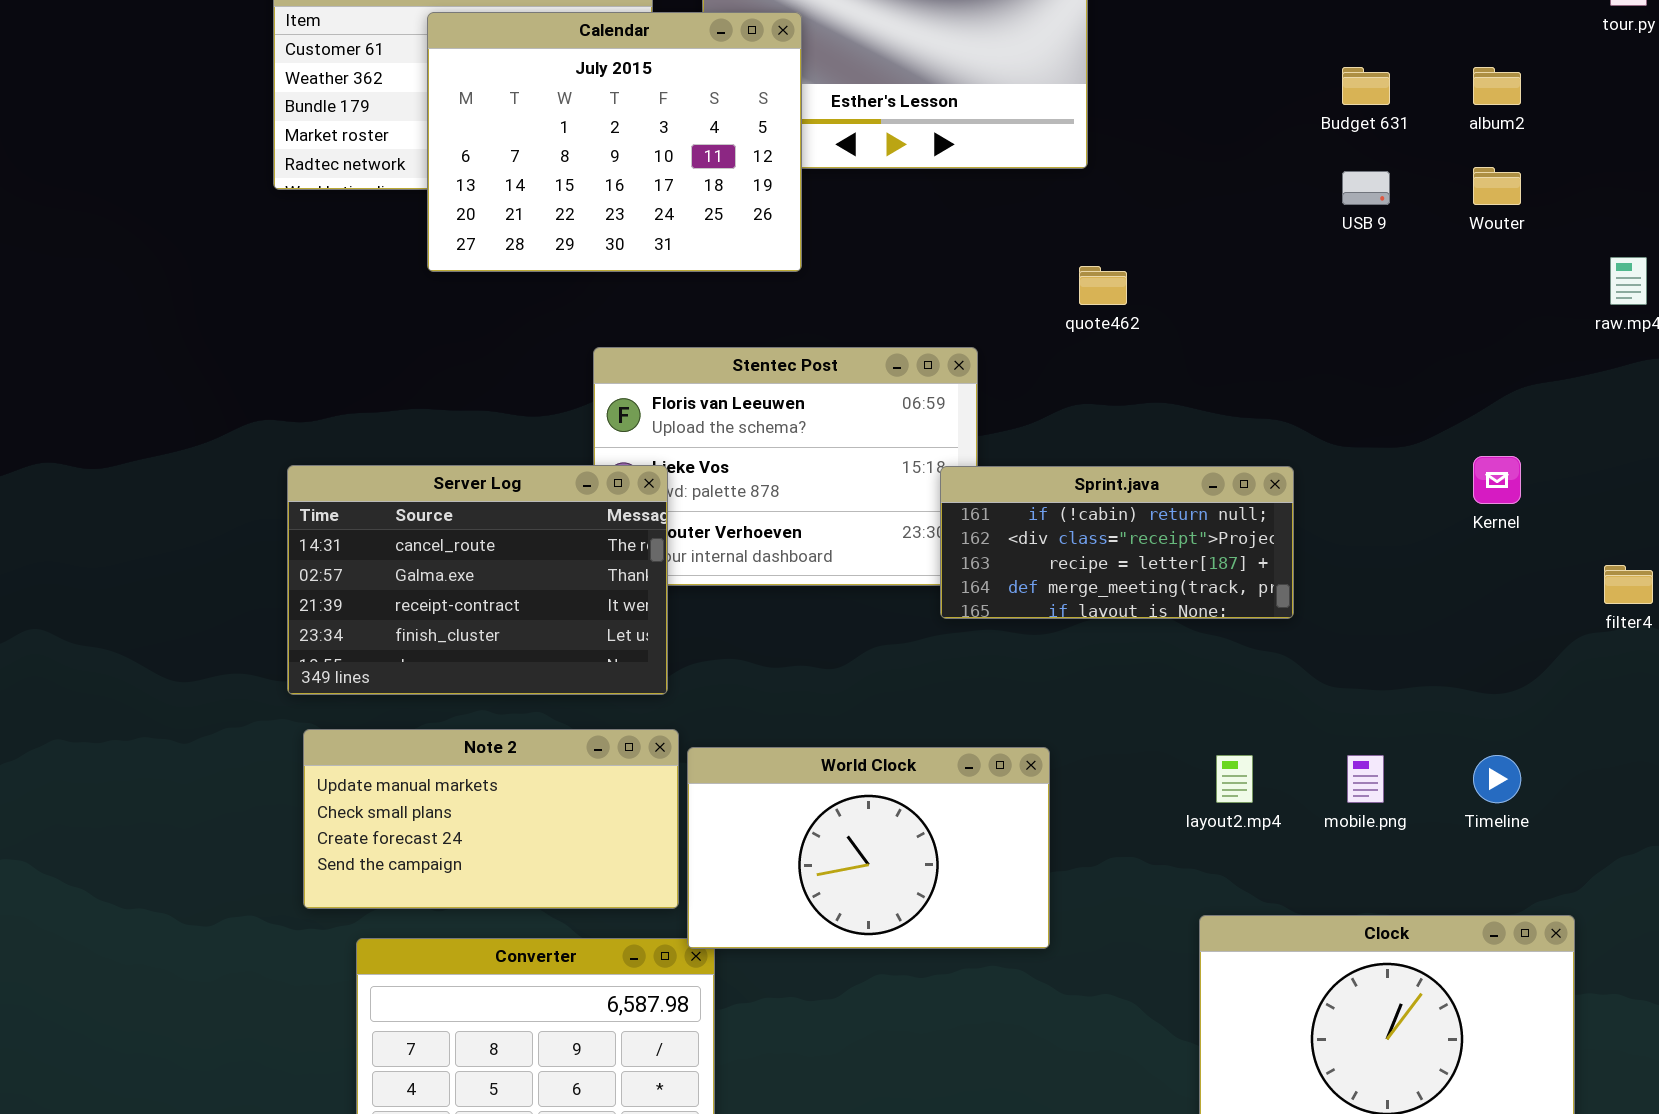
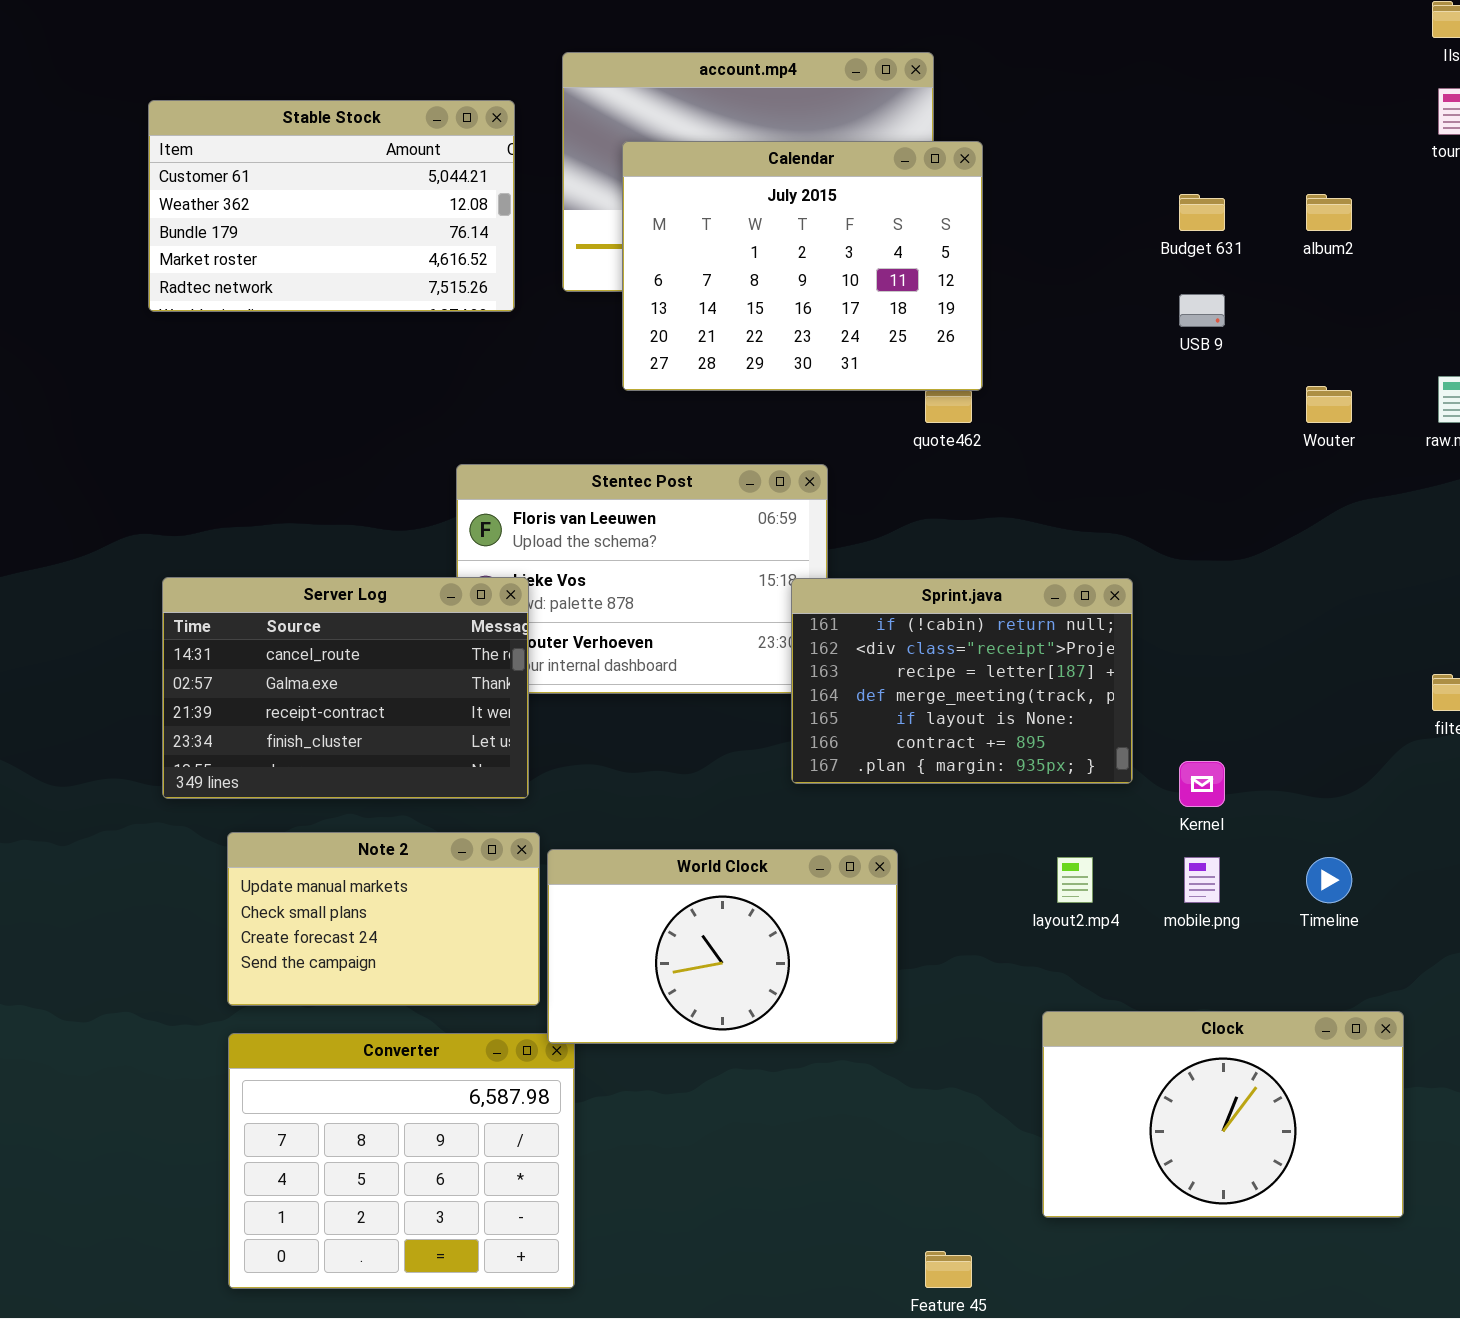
Calendar: [427,12,802,272] -> [622,141,983,391], moved
Wouter: [1473,167,1521,205] -> [1306,386,1352,423], moved
Kernel: [1473,456,1521,504] -> [1179,761,1225,807], moved
Sprint.java: [940,466,1294,619] -> [791,578,1133,784], resized
Note 2: [303,729,679,909] -> [227,832,540,1006], resized

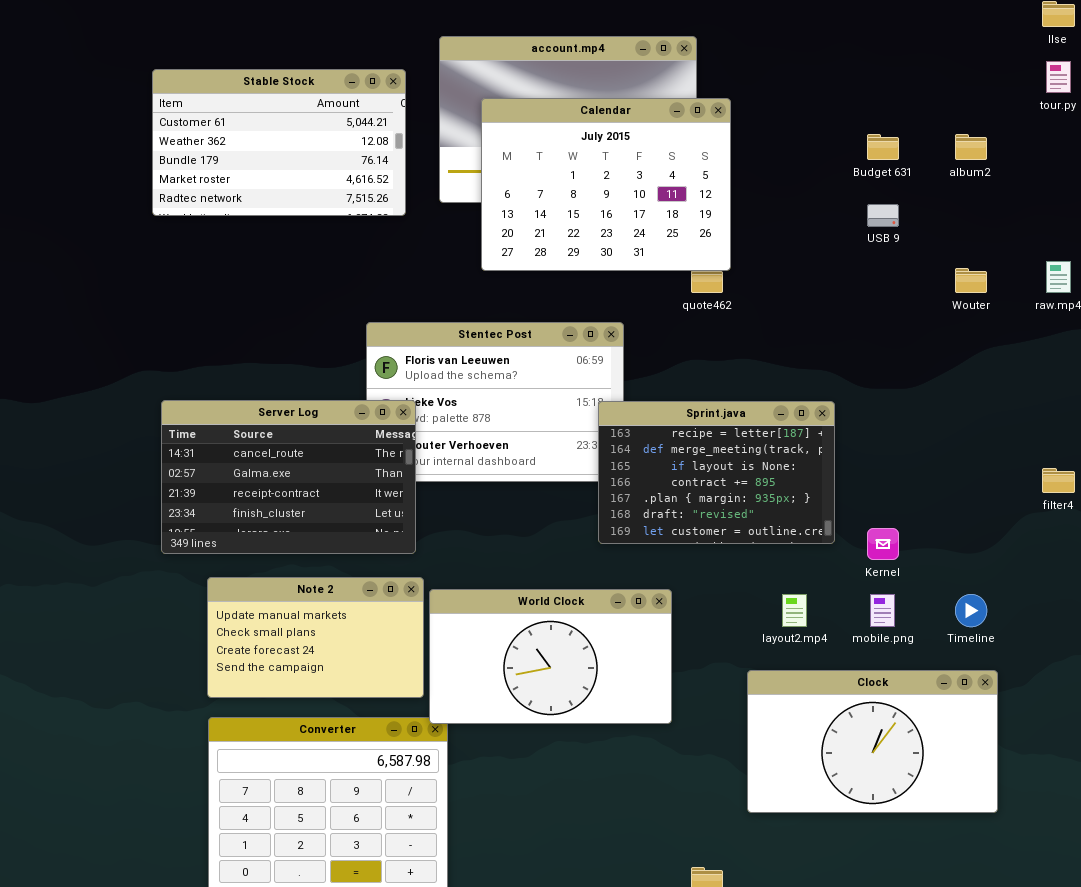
Sprint.java: [791,578,1133,784] -> [598,401,835,544], scrolled down 2 rows
Clock: [1042,1011,1404,1218] -> [747,670,998,813], moved

